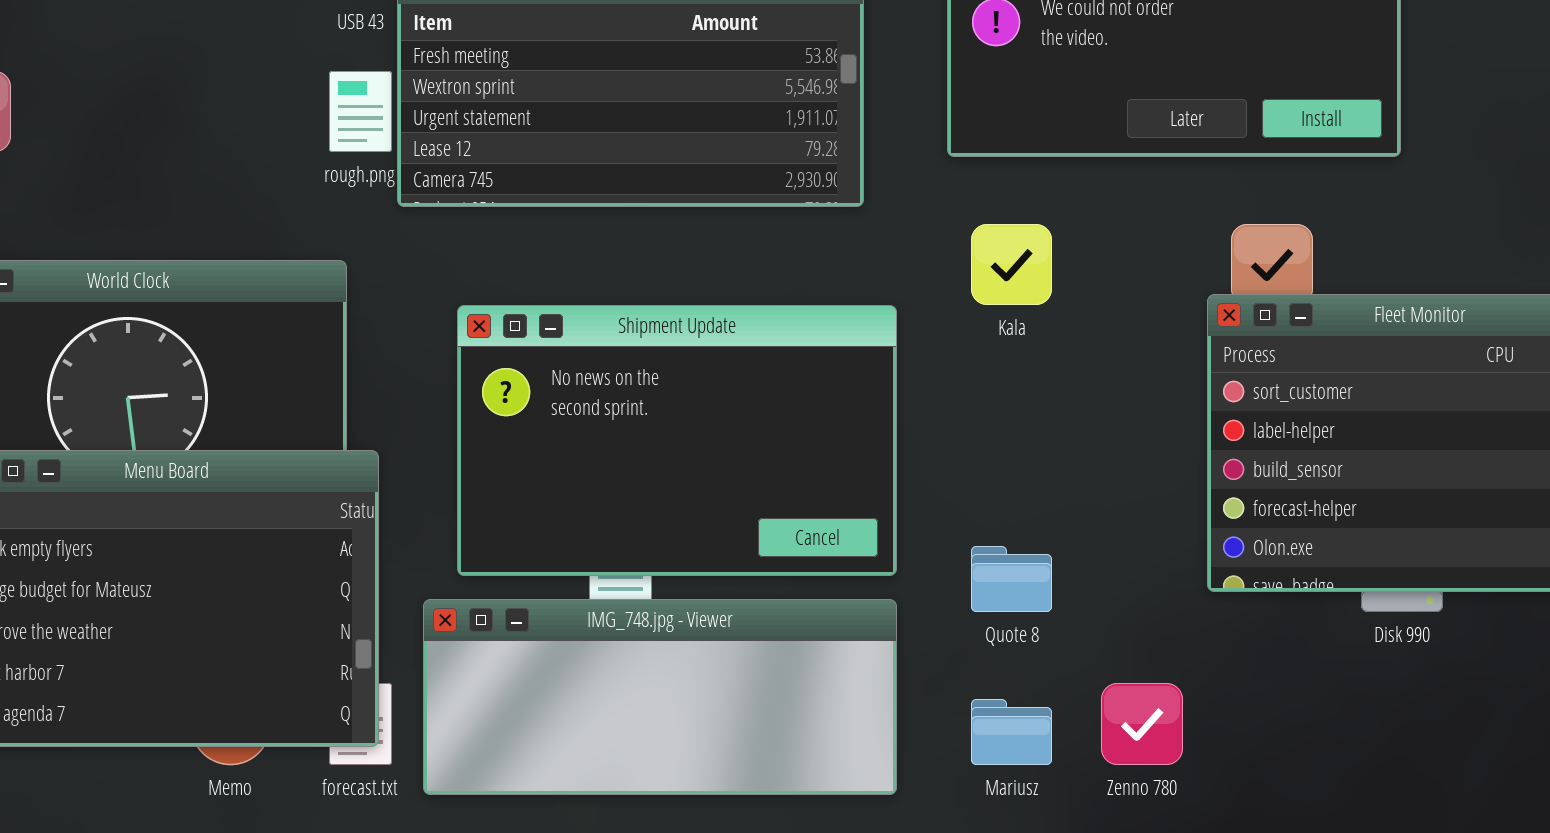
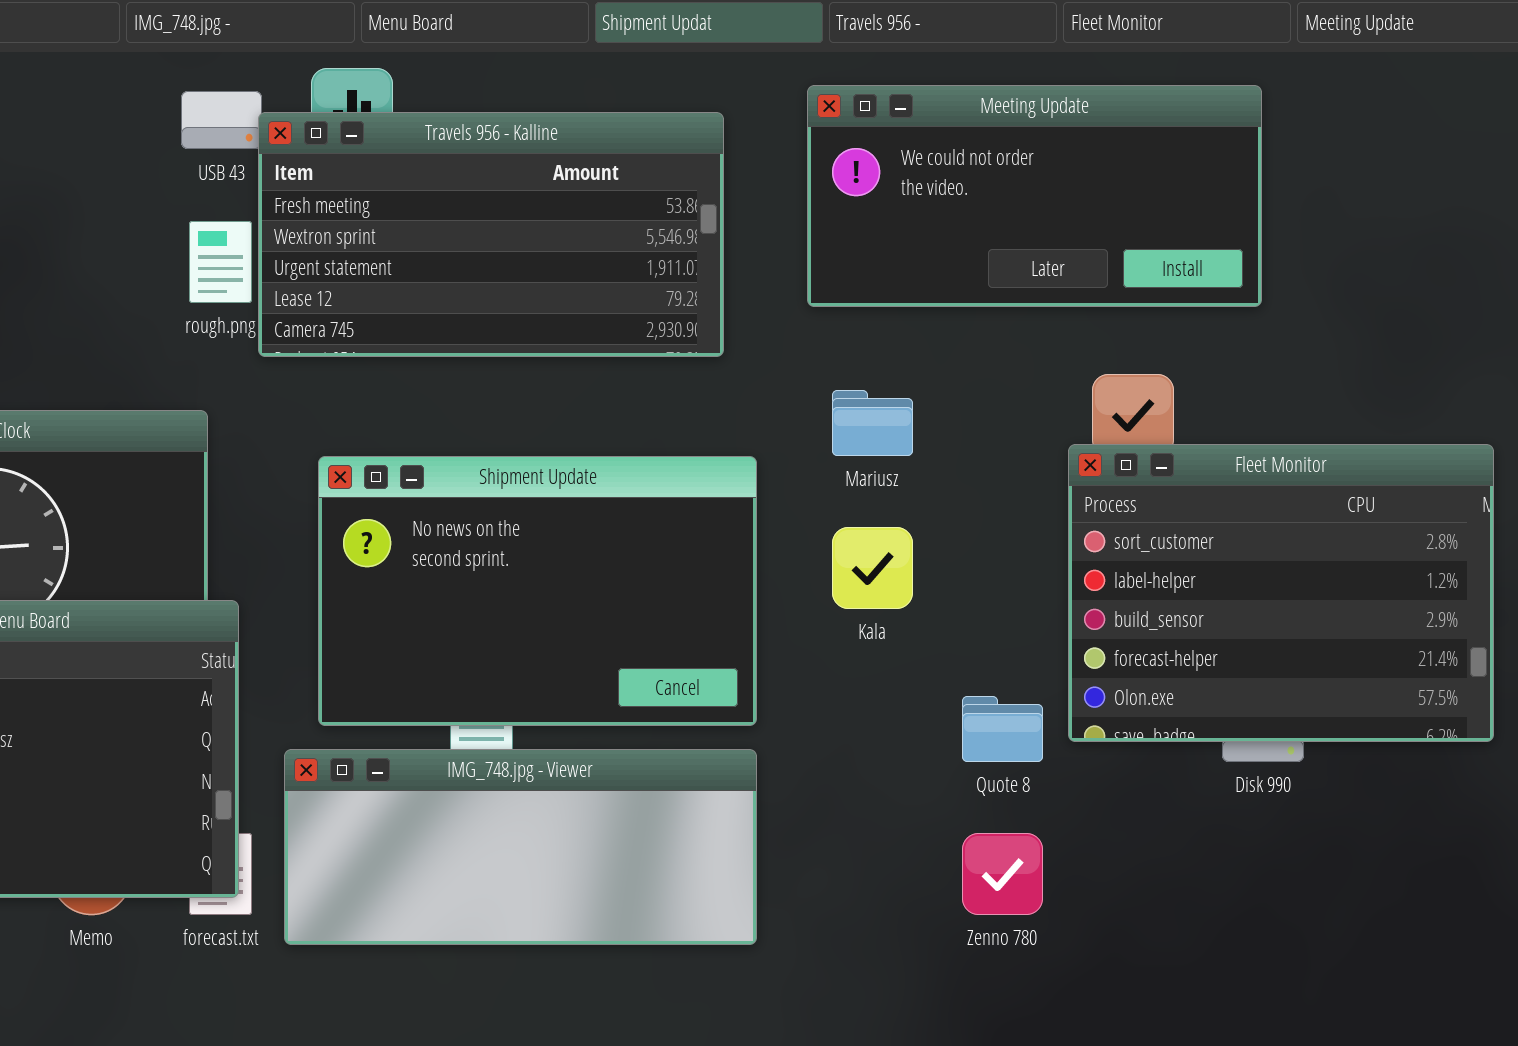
Kala: [971,224,1052,305] -> [832,527,913,609], moved
Quote 8: [971,546,1052,612] -> [962,696,1043,762], moved
Mariusz: [971,699,1052,765] -> [832,390,913,456], moved

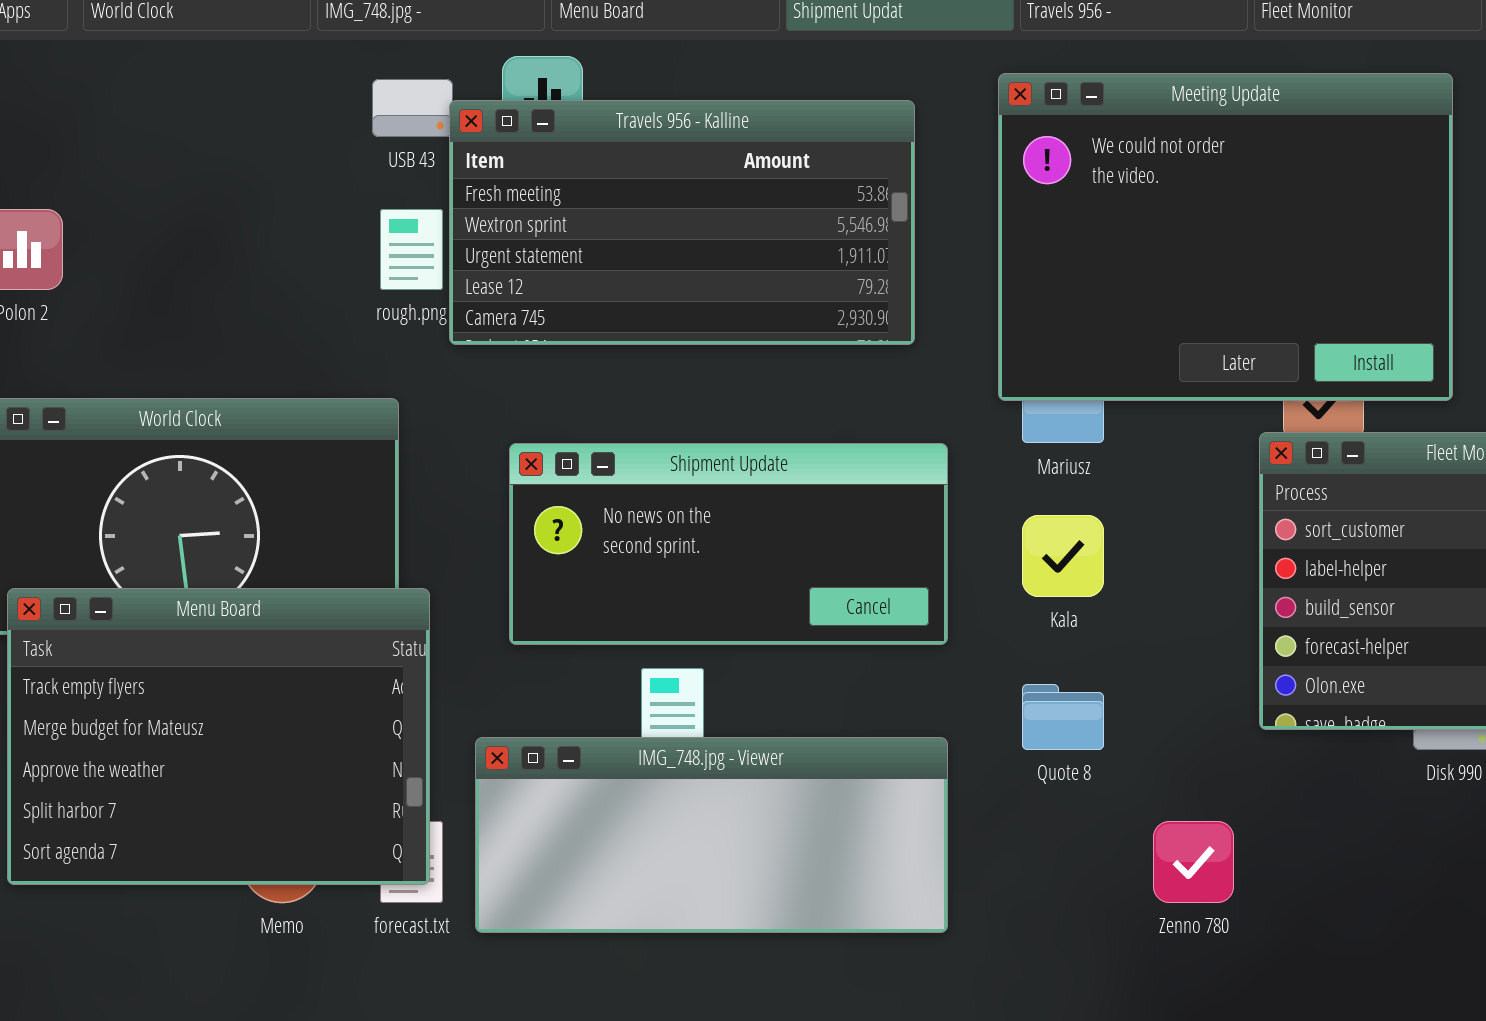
Meeting Update: [807,85,1262,307] -> [998,73,1453,401], resized
Shipment Update: [318,456,757,726] -> [509,443,948,645], resized
Quote 8: [962,696,1043,762] -> [1022,684,1104,750], moved

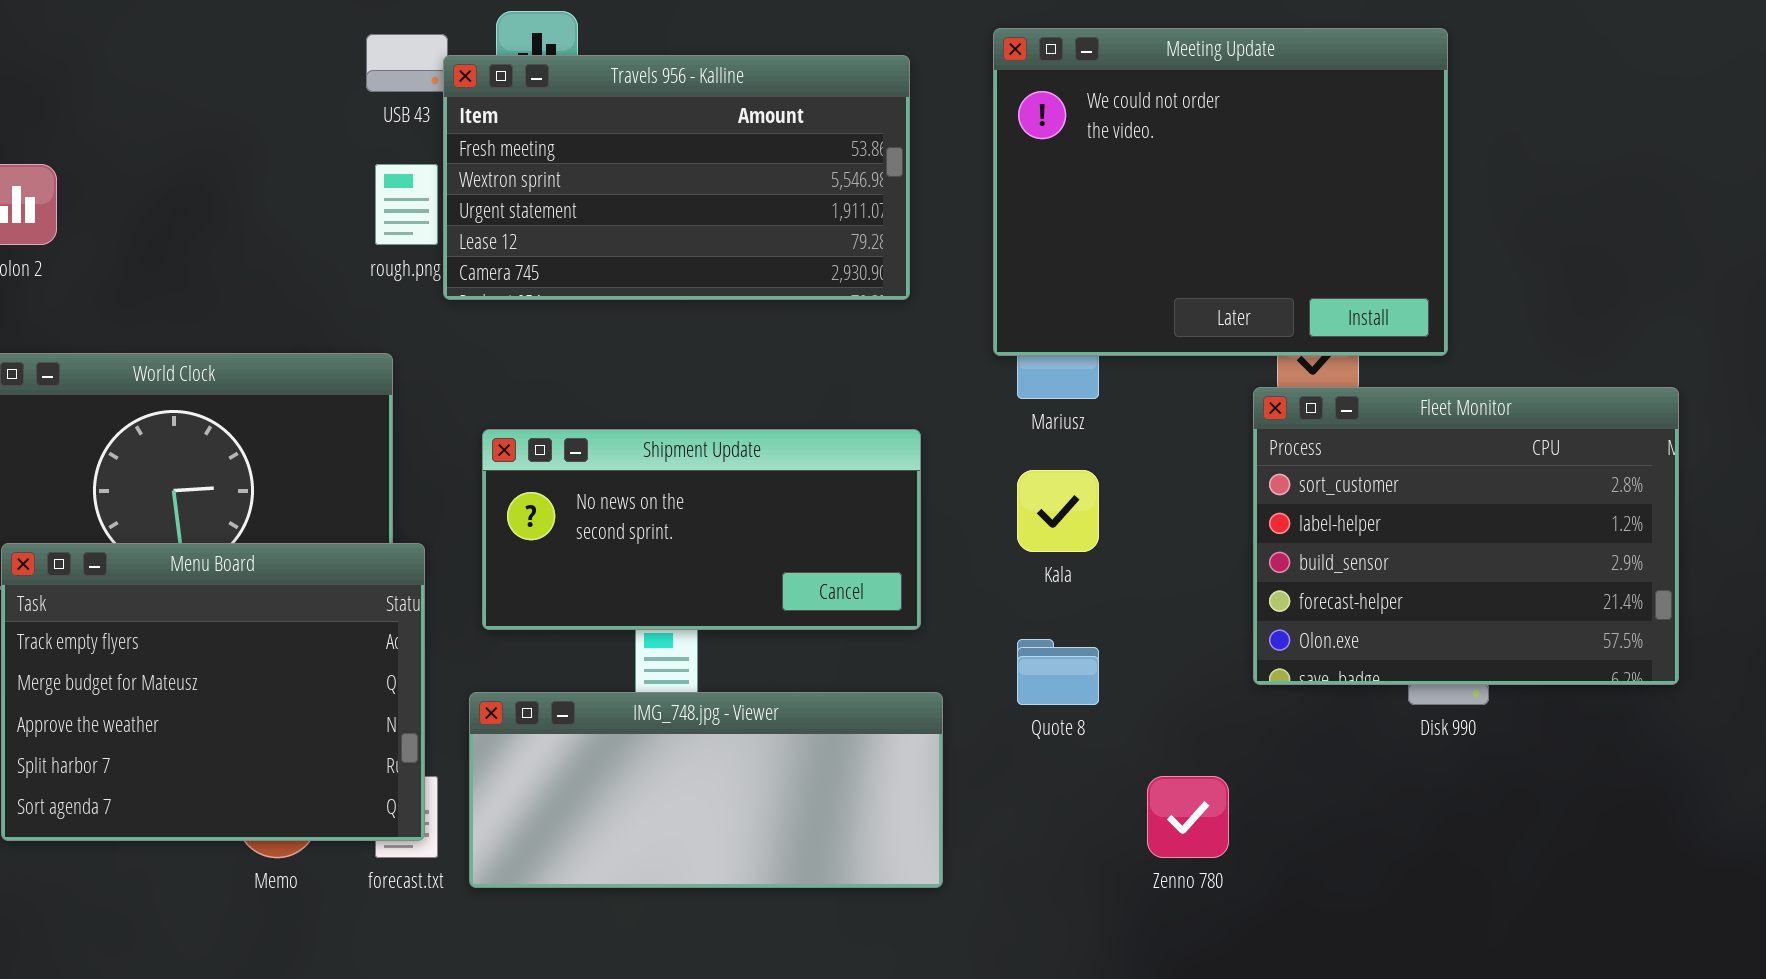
Shipment Update: [509,443,948,645] -> [482,429,921,630], moved

